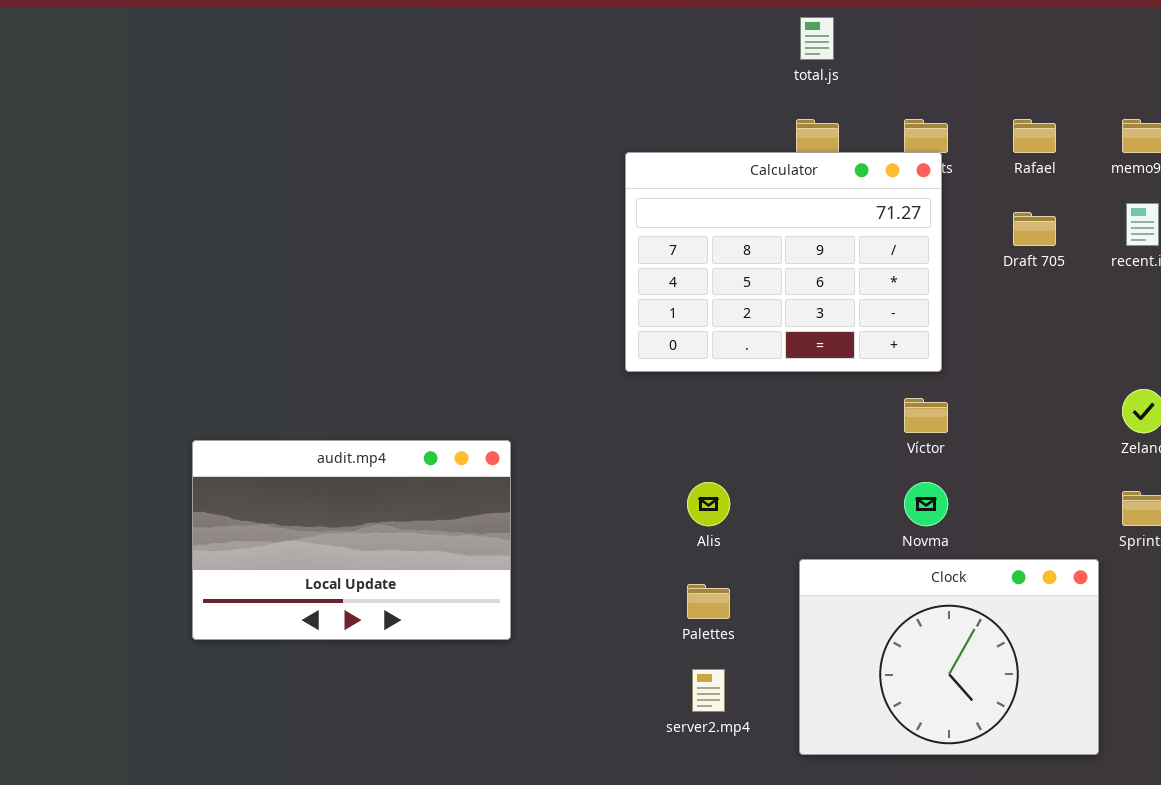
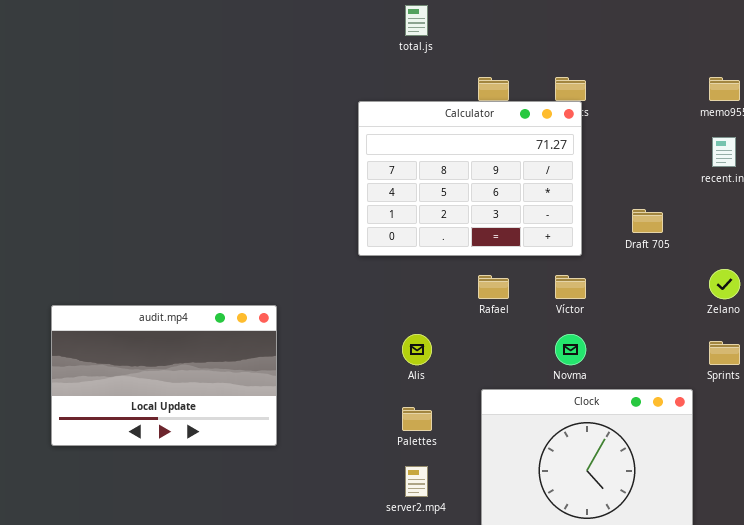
total.js: [800,17,834,60] -> [405,5,428,36], moved
Rafael: [1013,119,1056,153] -> [478,275,509,299], moved
Draft 705: [1013,212,1056,246] -> [632,209,663,233], moved

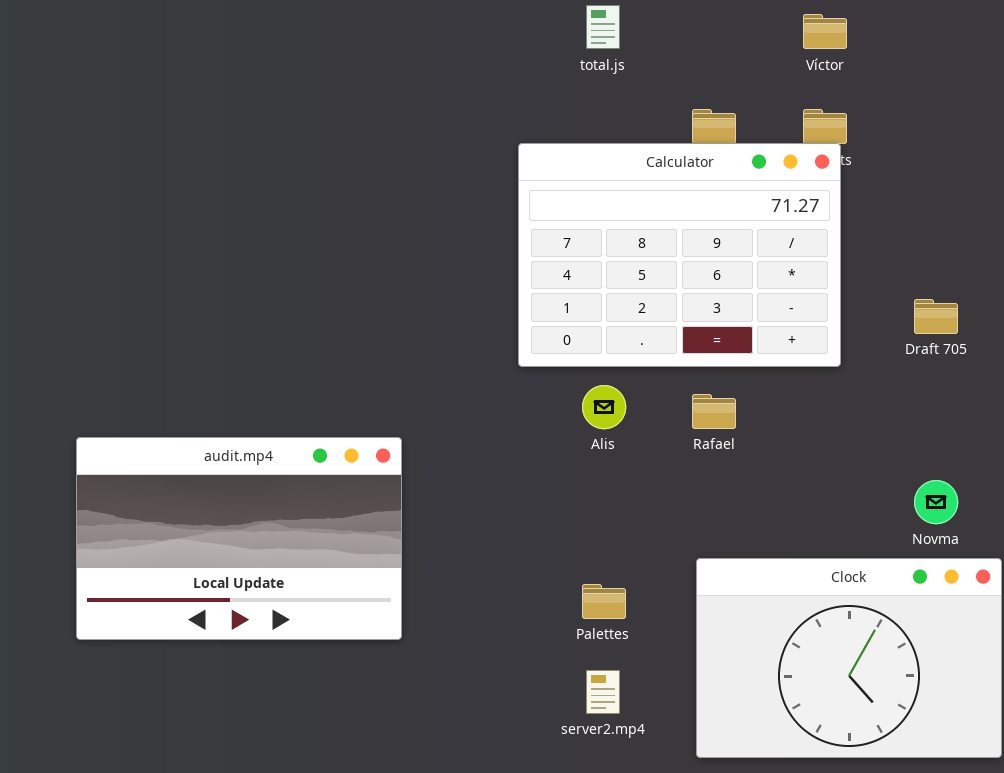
Víctor: [555,275,586,299] -> [803,14,847,49], moved
Alis: [402,334,432,365] -> [582,385,626,429], moved
Novma: [555,334,586,365] -> [914,480,958,524], moved

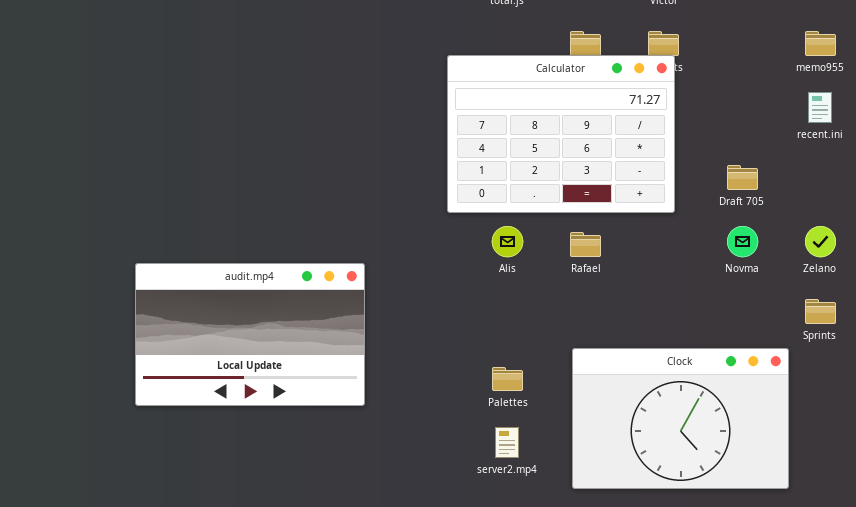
Novma: [914,480,958,524] -> [727,226,758,257], moved

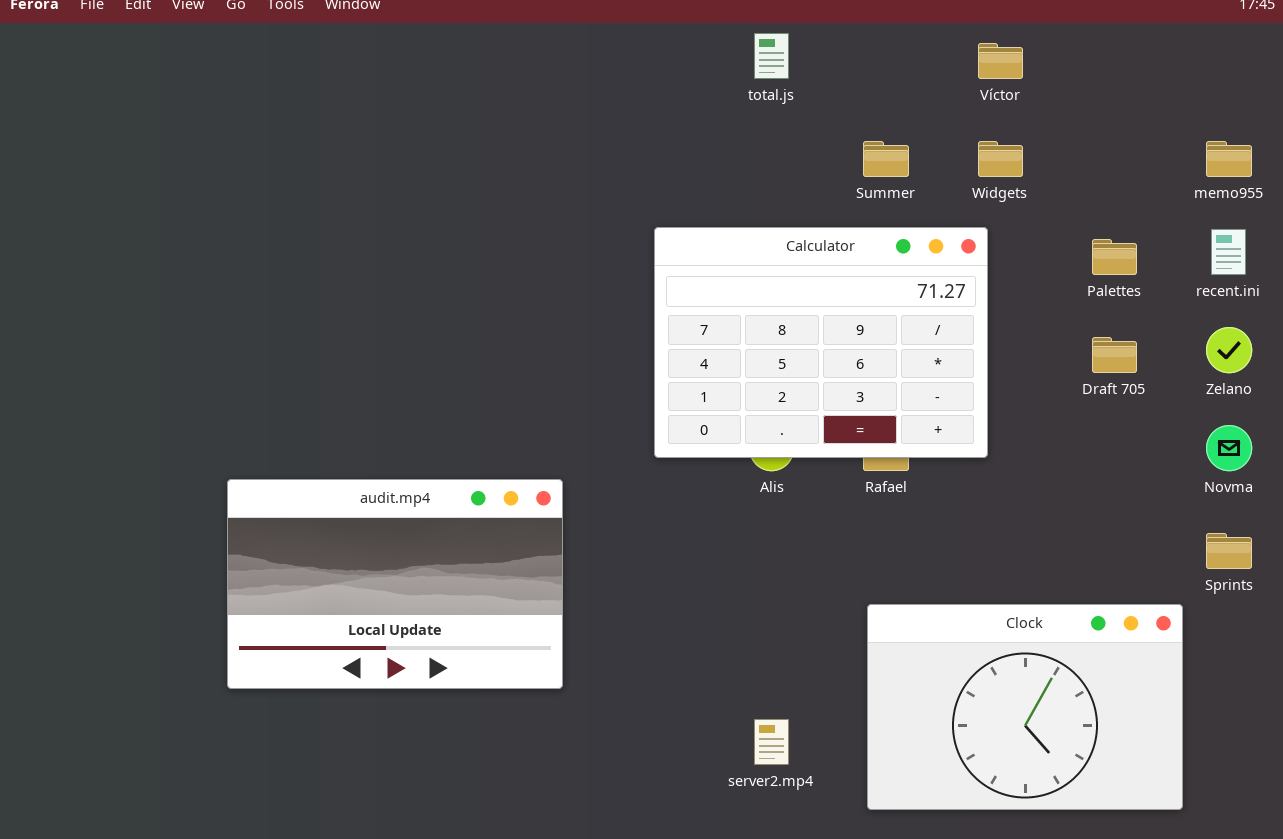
Calculator: [447,55,675,213] -> [654,227,988,458], moved
Novma: [727,226,758,257] -> [1206,425,1252,471], moved
Zelano: [805,226,836,257] -> [1206,327,1252,373], moved
Palettes: [492,367,523,391] -> [1092,239,1137,275], moved

